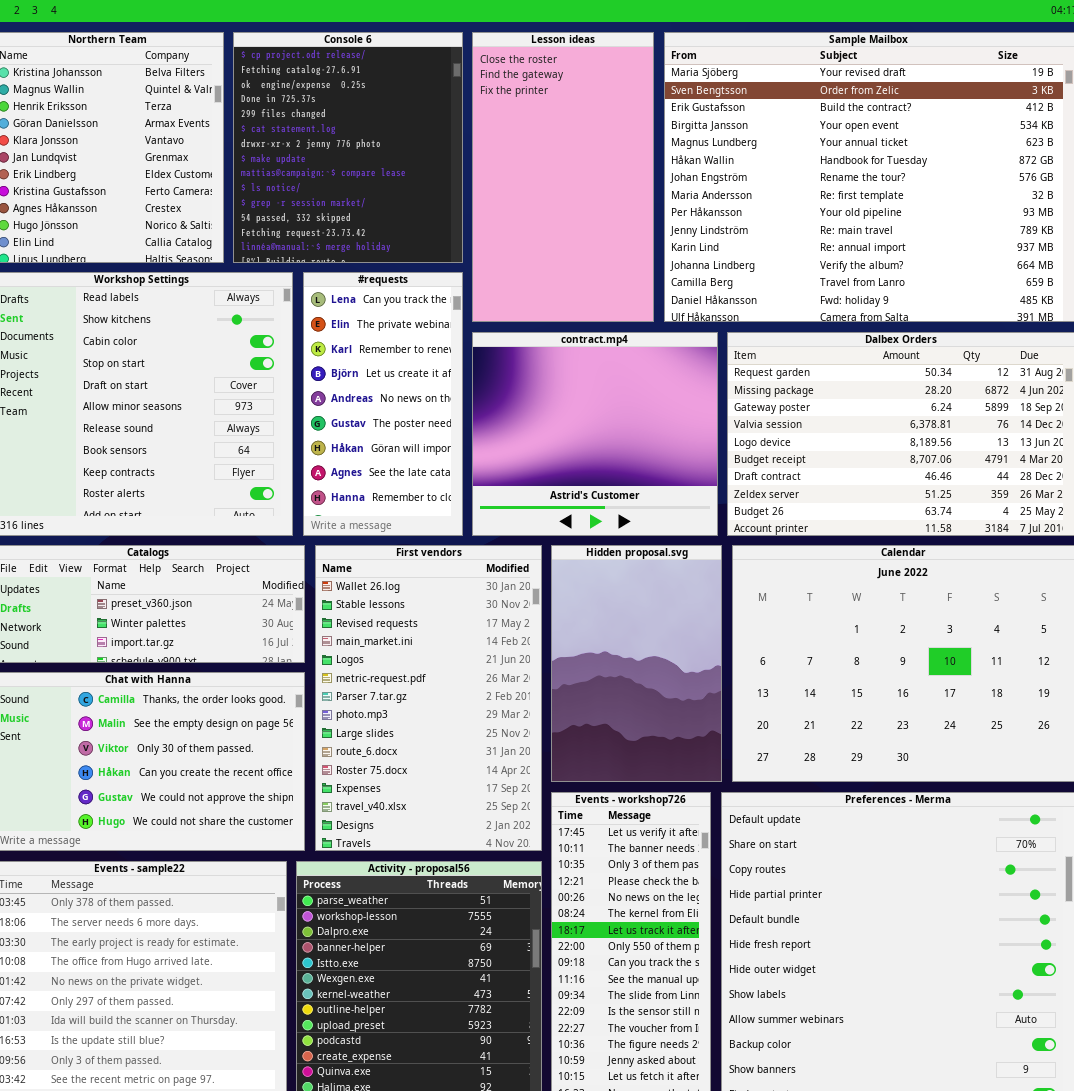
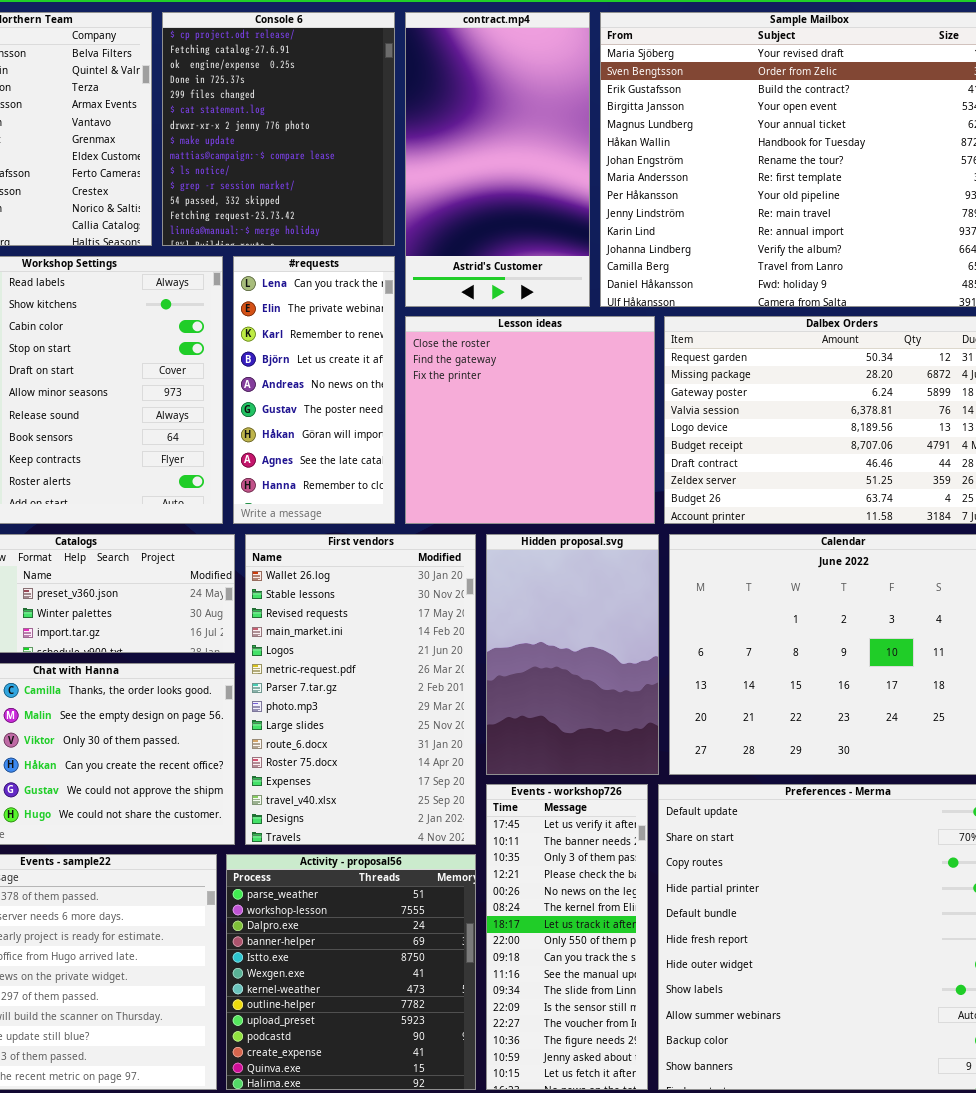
Lesson ideas: [472,32,654,322] -> [405,316,655,524], moved, resized
contract.mp4: [472,332,718,536] -> [405,12,590,307], moved, resized

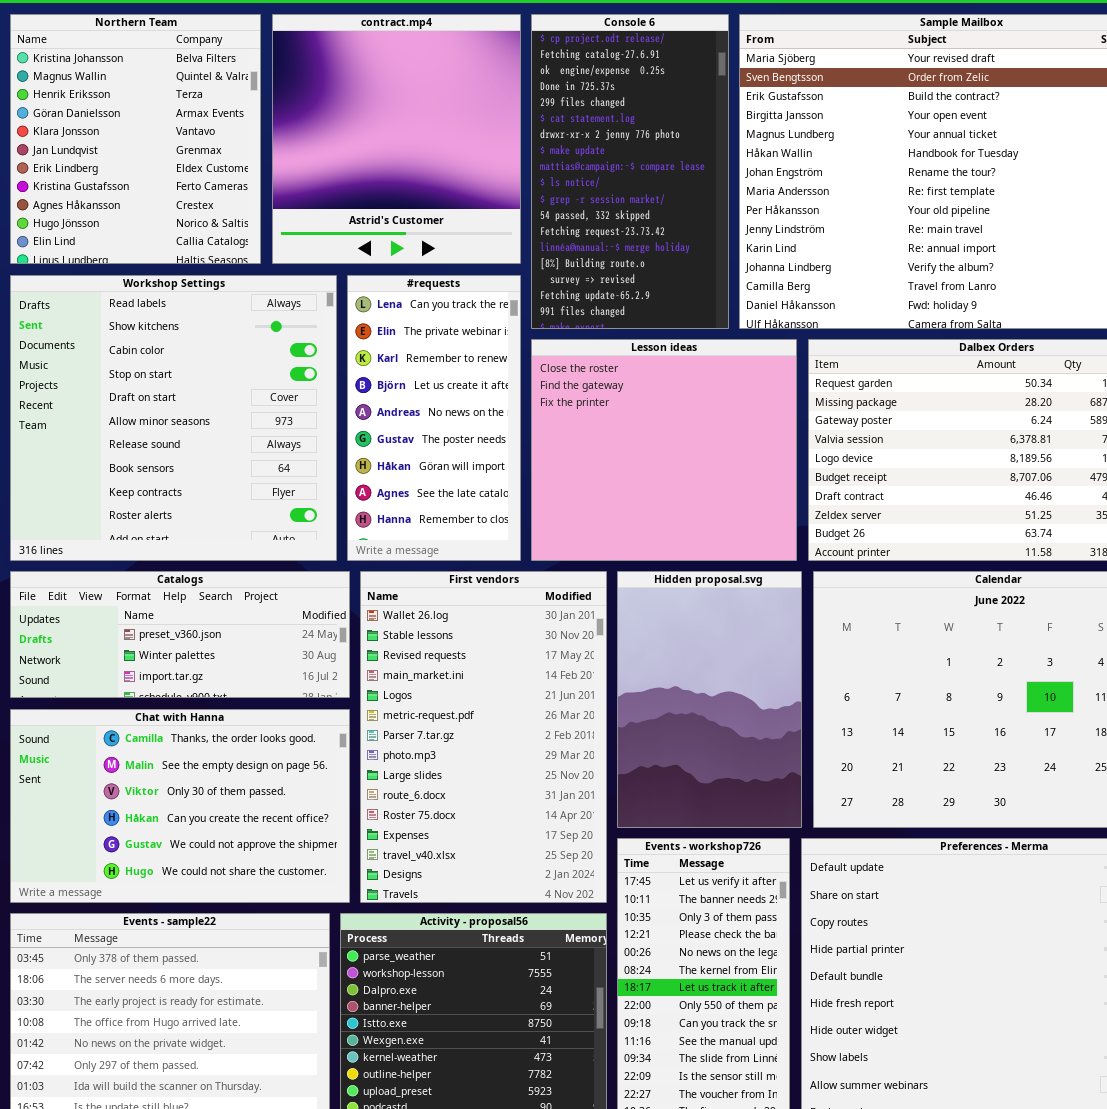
Console 6: [162,12,395,246] -> [531,14,729,329], moved, resized
contract.mp4: [405,12,590,307] -> [272,14,521,264], moved, resized

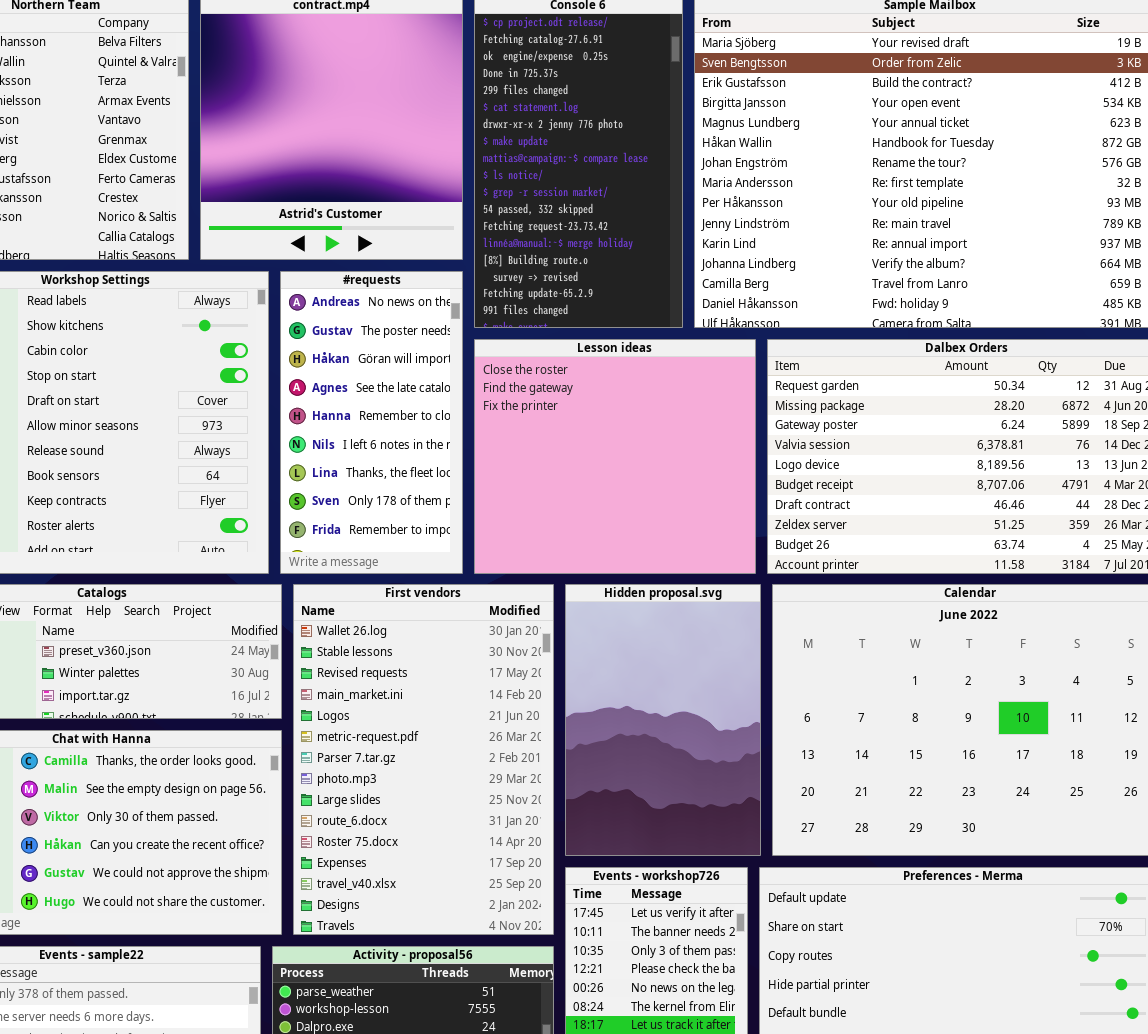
#requests: [347,275,521,561] -> [280,271,463,574], scrolled down 4 rows

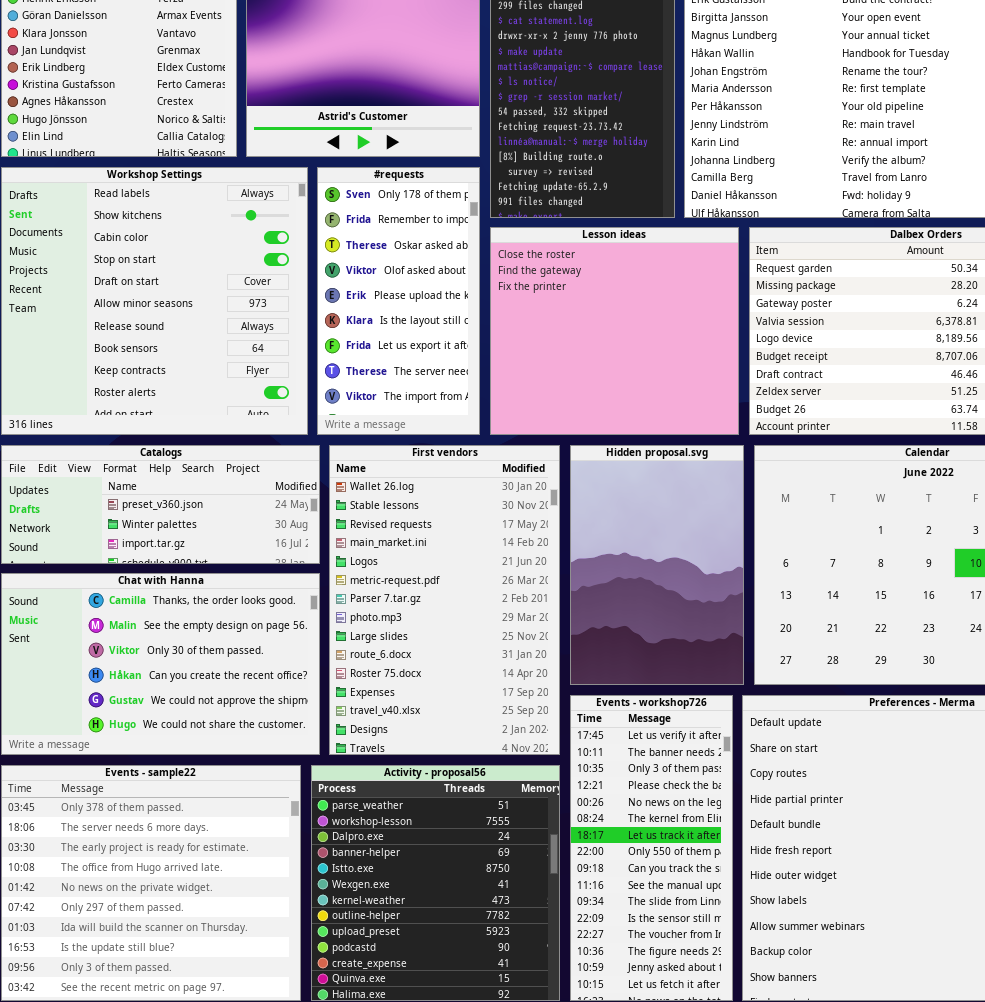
#requests: [280,271,463,574] -> [317,167,480,435], scrolled down 7 rows

